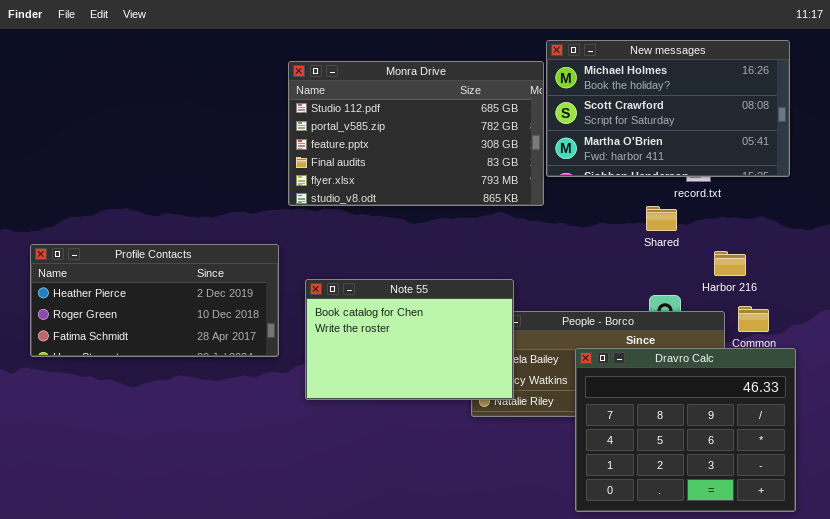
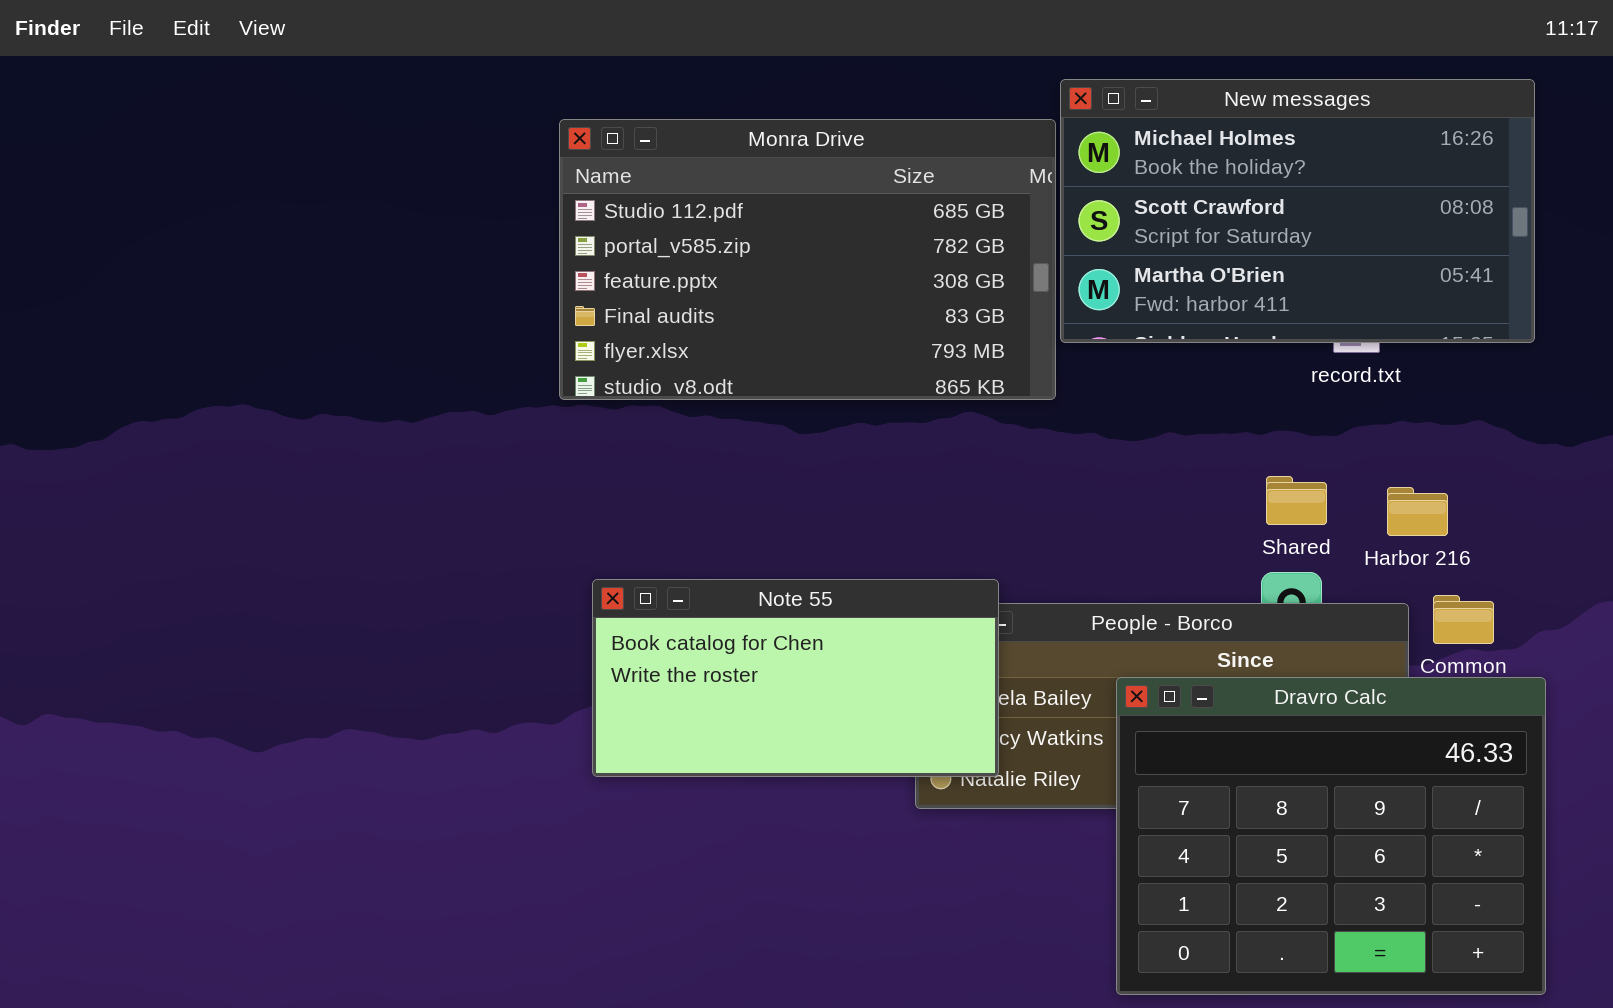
Shared: [646,206,677,231] -> [1266,476,1327,525], moved
Profile Contacts: [30,244,279,357] -> none, closed
Note 55: [305,279,514,400] -> [592,579,999,777], resized

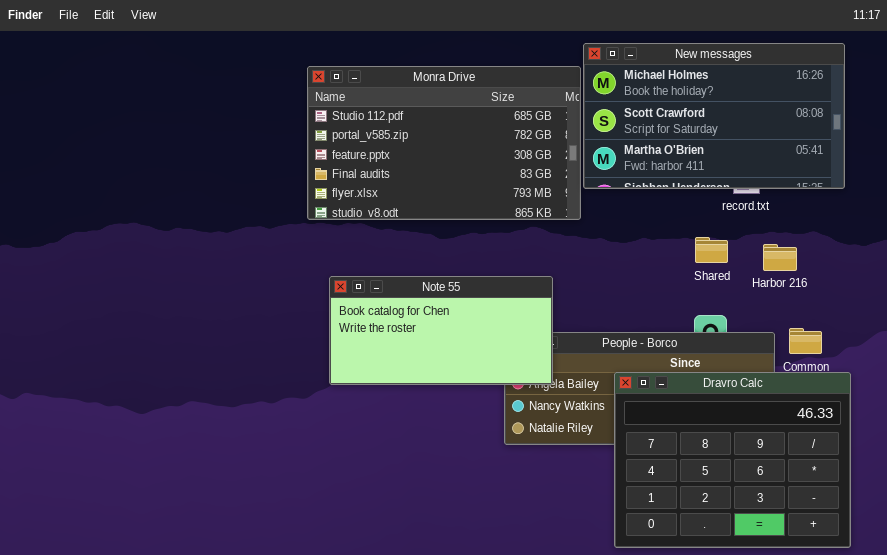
Shared: [1266,476,1327,525] -> [695,237,728,263], moved
Harbor 216: [1387,487,1448,536] -> [763,244,797,271], moved
Note 55: [592,579,999,777] -> [329,276,553,385], moved

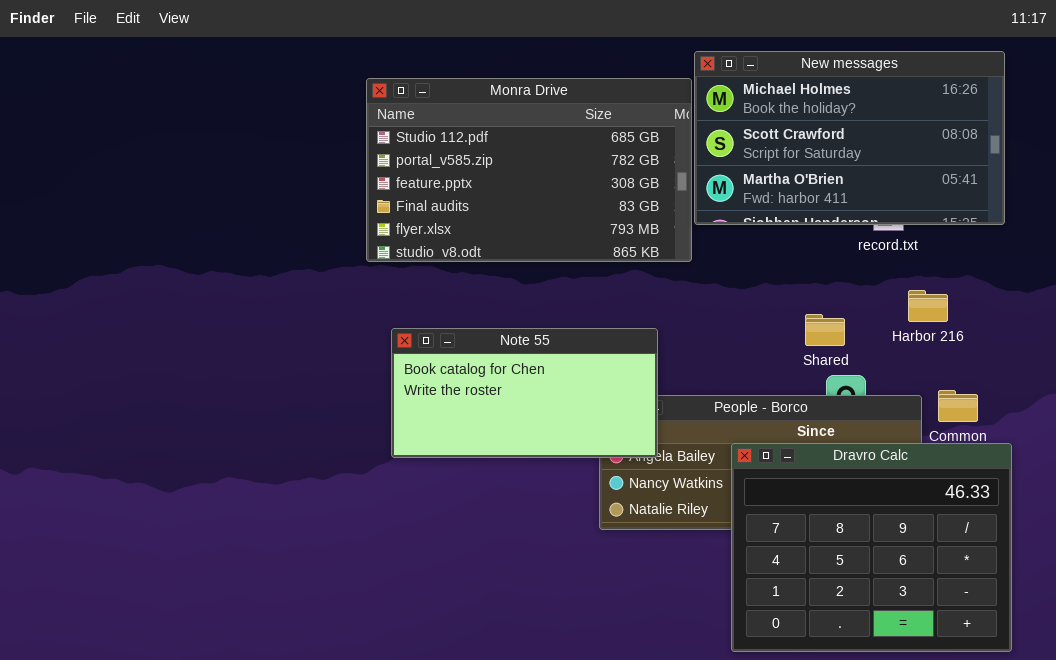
Shared: [695,237,728,263] -> [805,314,845,346], moved

